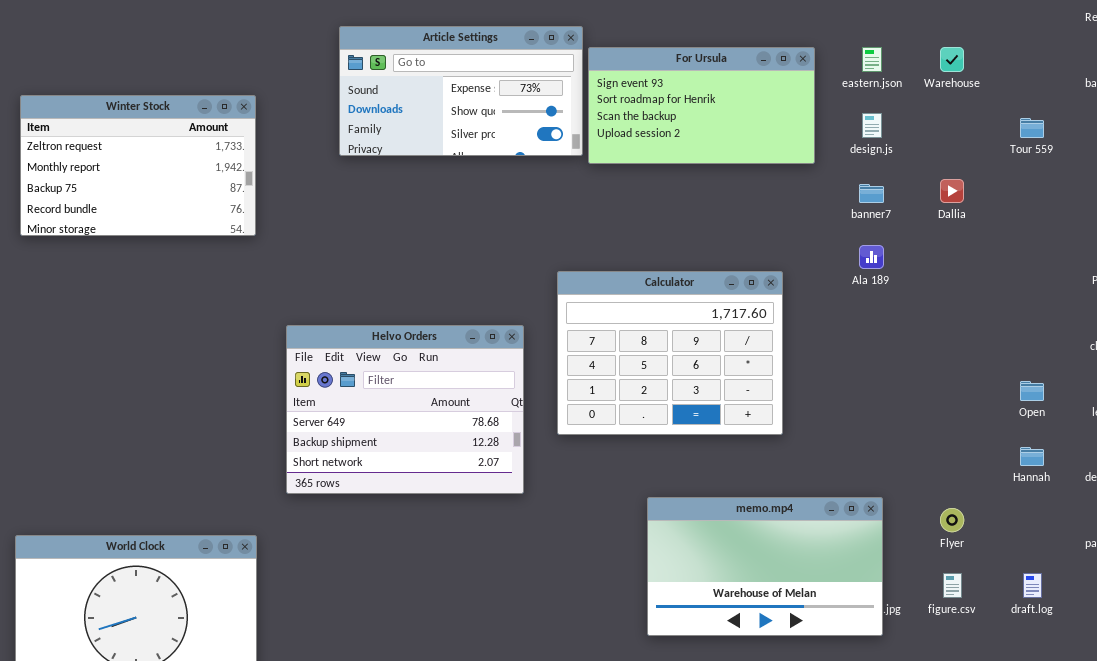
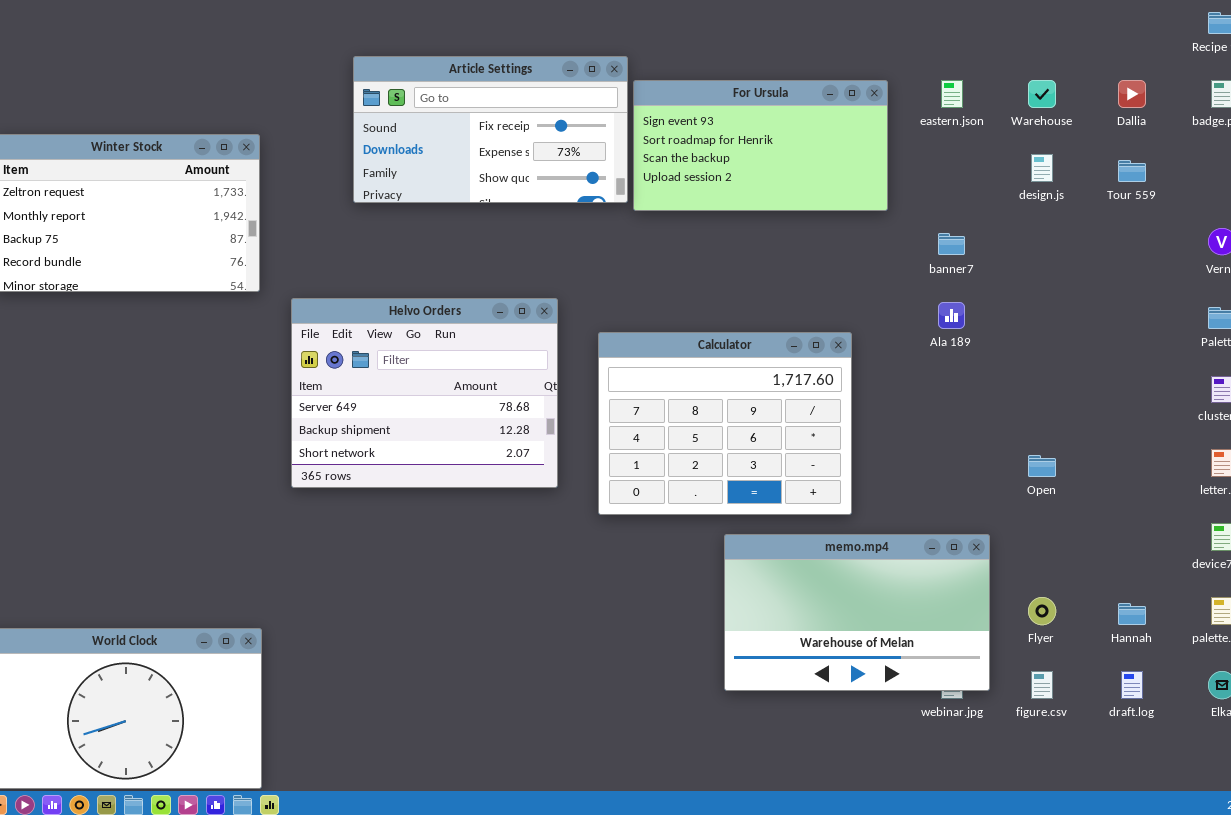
Article Settings: [339,26,583,156] -> [353,56,628,203], scrolled up 1 row
design.js: [862,113,882,138] -> [1031,154,1053,182], moved
Dallia: [940,179,964,203] -> [1118,80,1146,108], moved
Helvo Orders: [286,325,524,494] -> [291,298,558,488], moved
Open: [1020,381,1044,401] -> [1028,455,1056,477], moved
Hannah: [1020,447,1044,466] -> [1118,603,1146,625], moved
memo.mp4: [647,497,883,636] -> [724,534,990,691], moved

